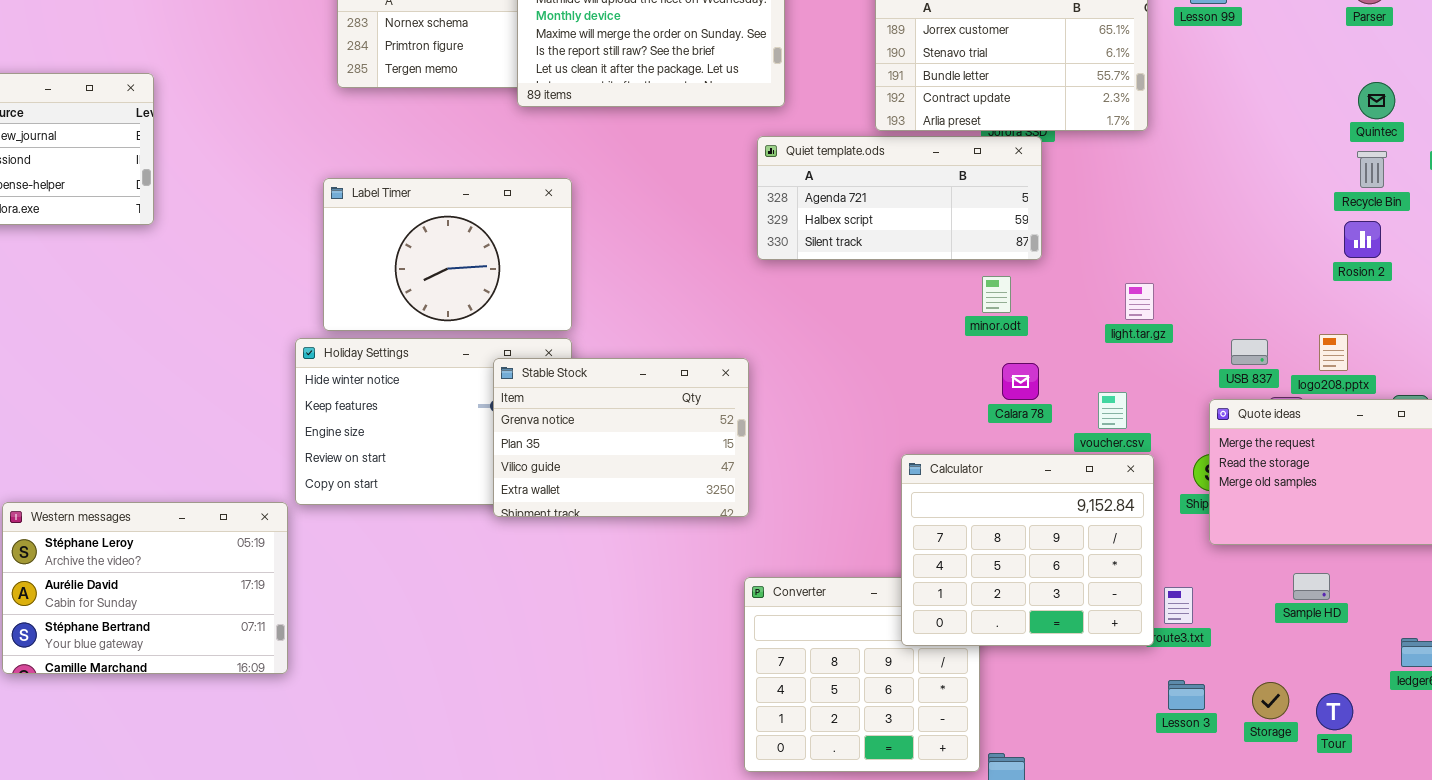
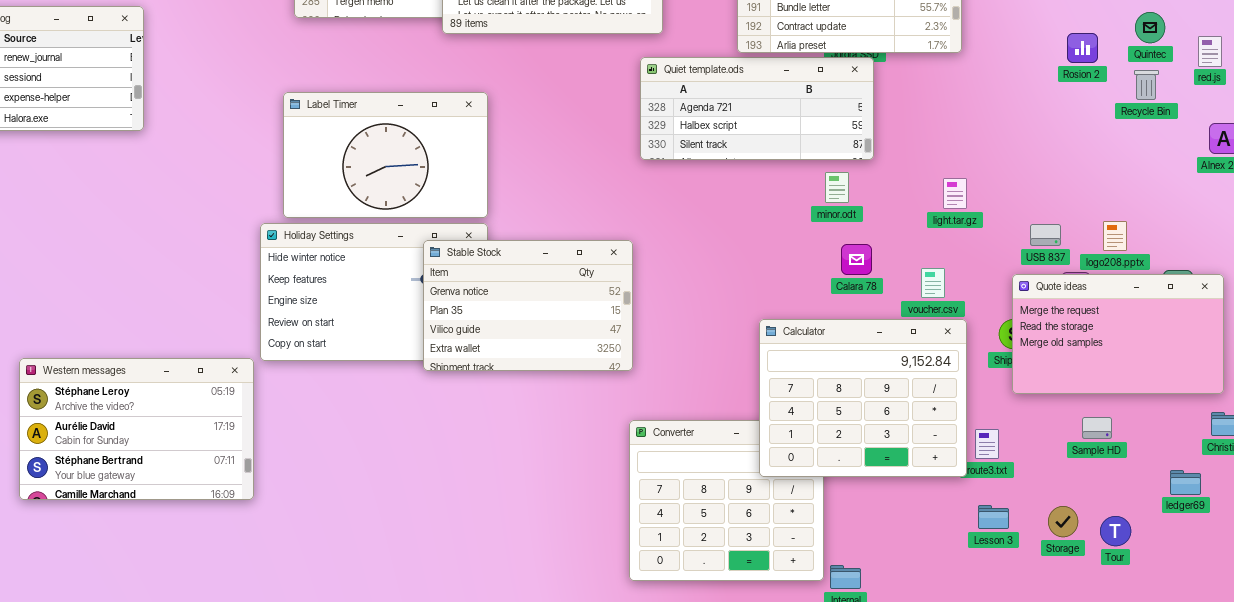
Rosion 2: [1344,221,1381,258] -> [1067,33,1098,63], moved

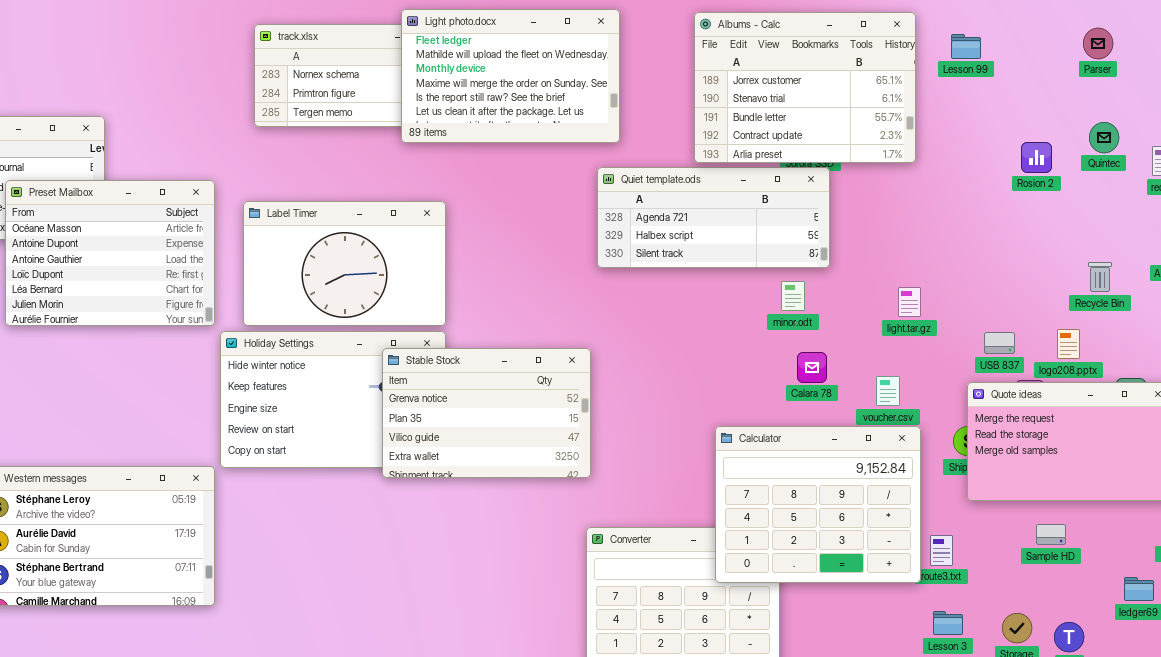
Recycle Bin: [1134,70,1159,100] -> [1088,262,1112,292], moved
Preset Mailbox: none -> [5,180,215,326], opened

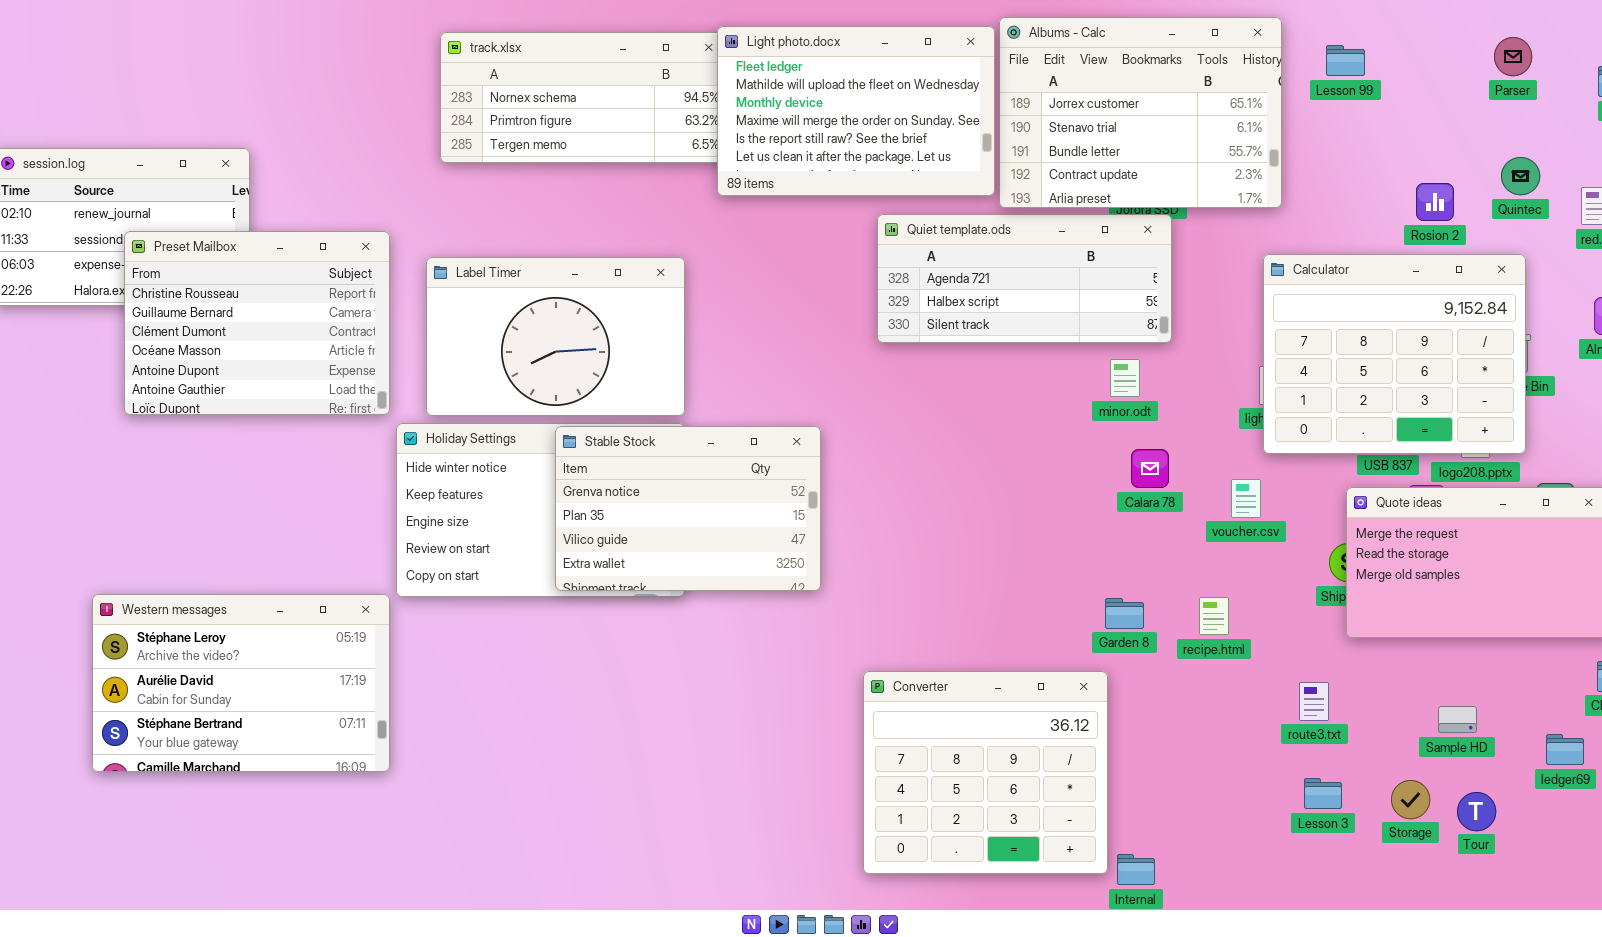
Light photo.docx: [401,9,620,143] -> [717,26,995,196], moved
Preset Mailbox: [5,180,215,326] -> [124,231,390,415], scrolled up 3 rows
Stable Stock: [382,348,591,478] -> [555,426,821,591], moved
Calculator: [715,426,921,583] -> [1263,254,1526,454], moved
Sample HD: [1036,524,1066,545] -> [1438,706,1477,733], moved

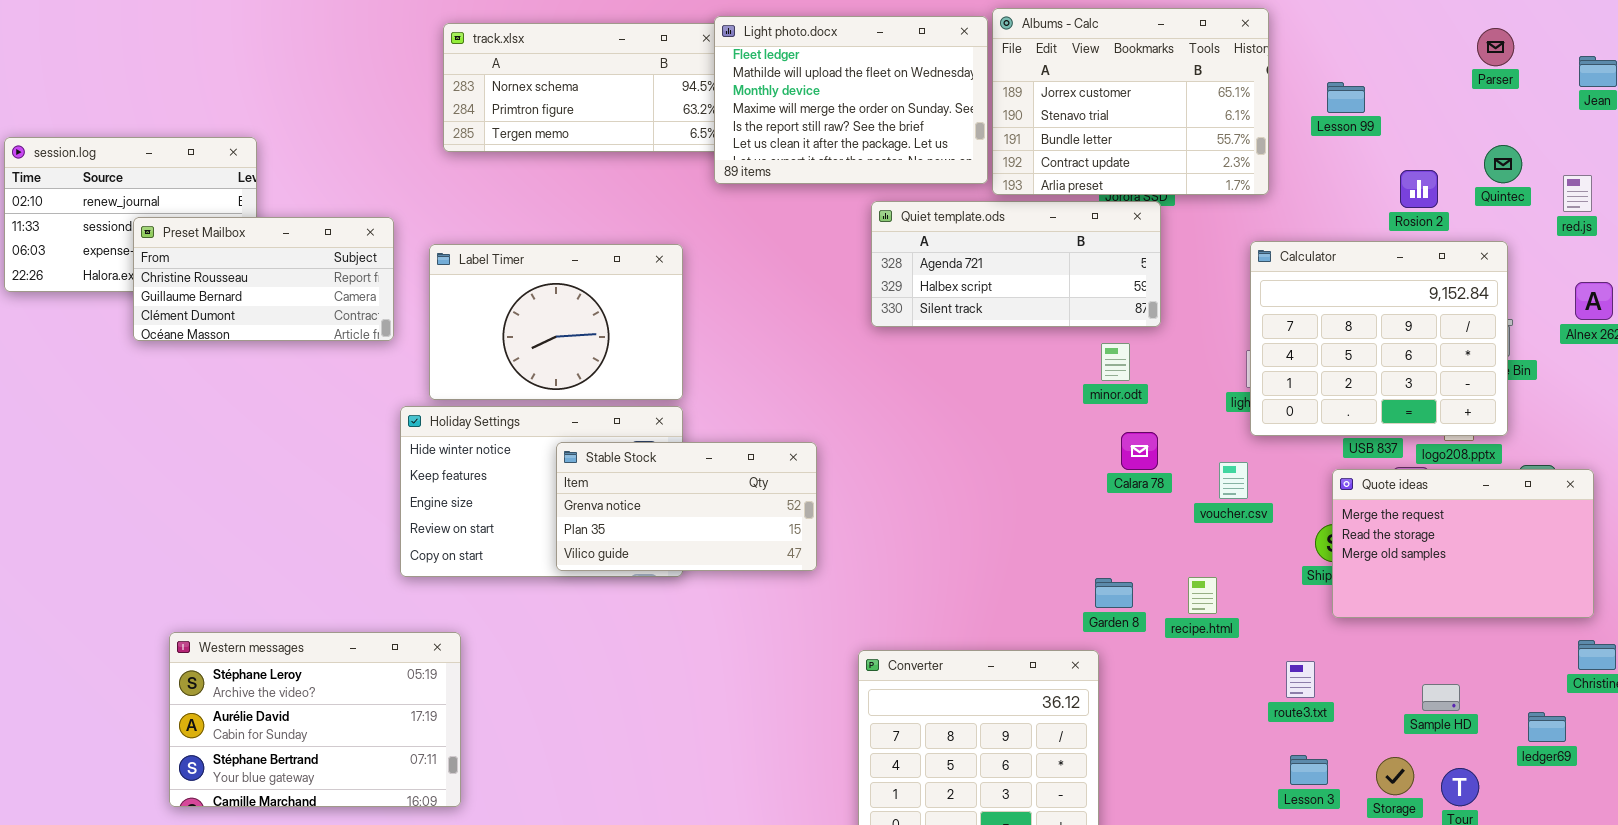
Lesson 99: [1326,45,1365,76] -> [1327,82,1365,113], moved
Preset Mailbox: [124,231,390,415] -> [133,217,394,341], resized
Stable Stock: [555,426,821,591] -> [556,442,817,571], resized
Western messages: [92,594,390,772] -> [169,632,461,807], moved

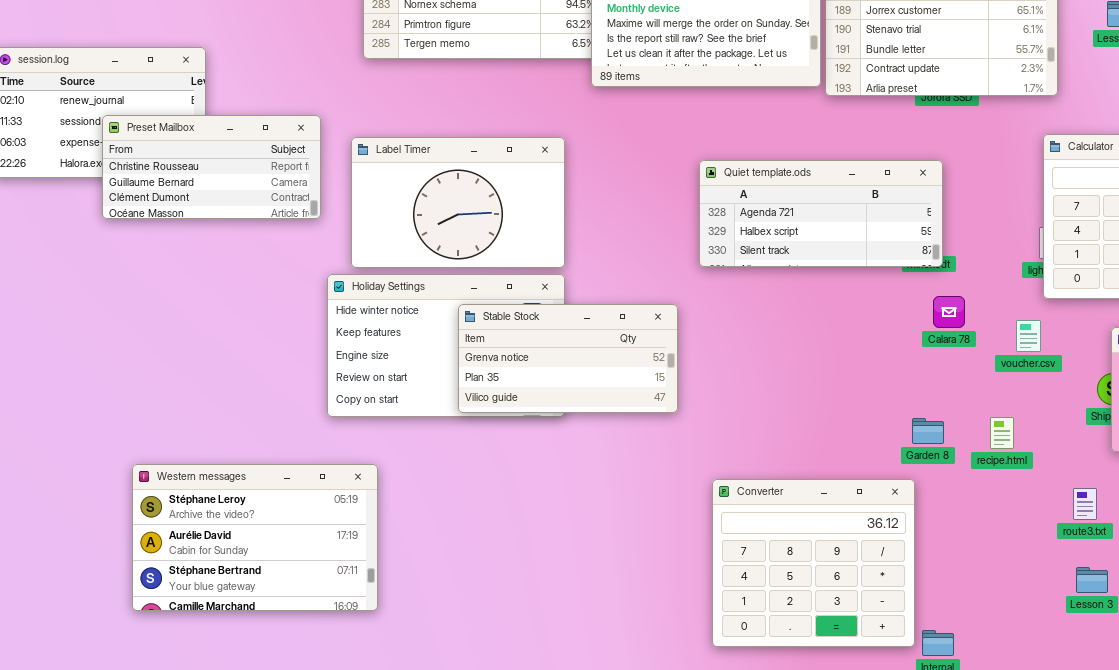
Quiet template.ods: [871,201,1161,327] -> [699,160,943,267], moved

